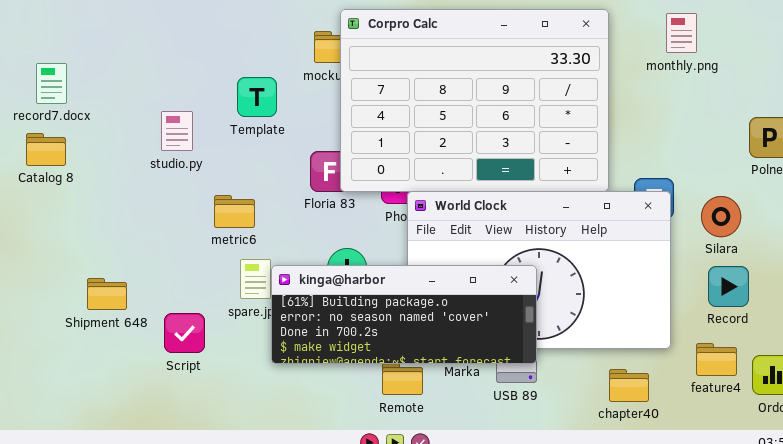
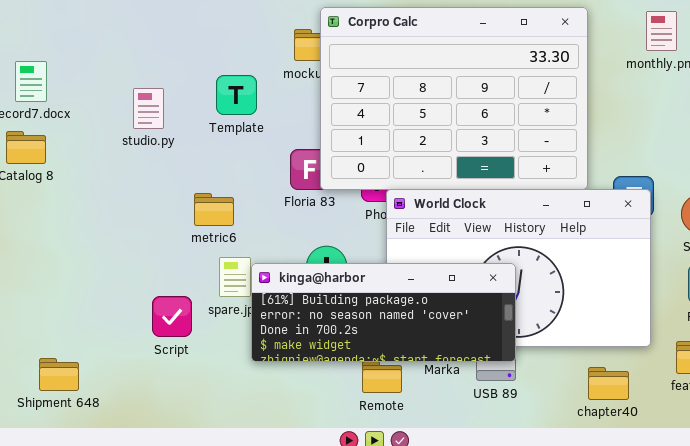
studio.py: [161,111,193,151] -> [133,88,164,129], moved
Shipment 648: [87,278,127,310] -> [39,358,79,391], moved
Script: [164,313,205,353] -> [152,296,192,337], moved

